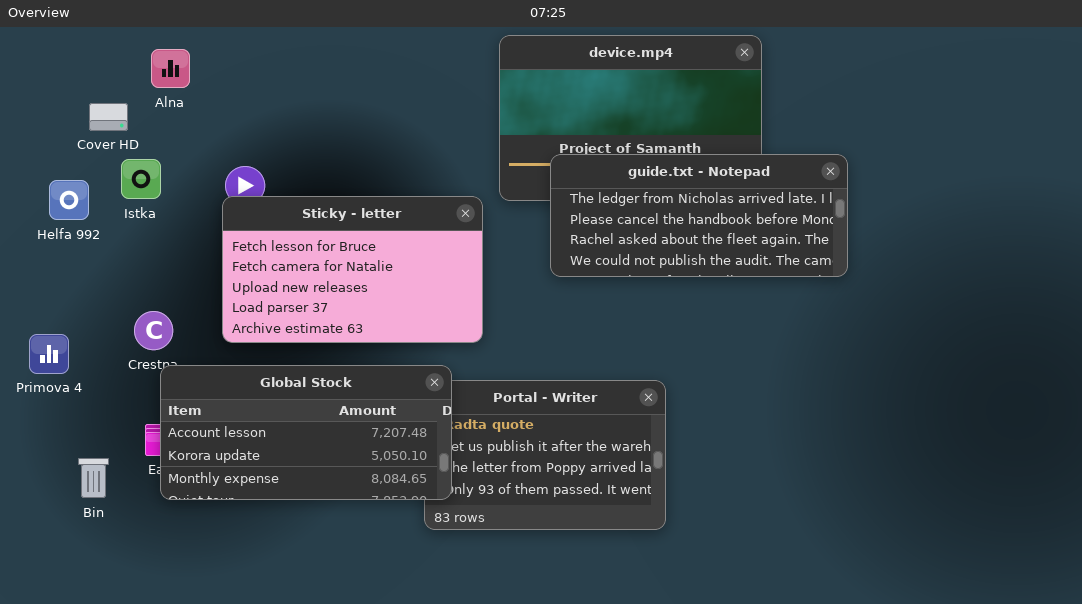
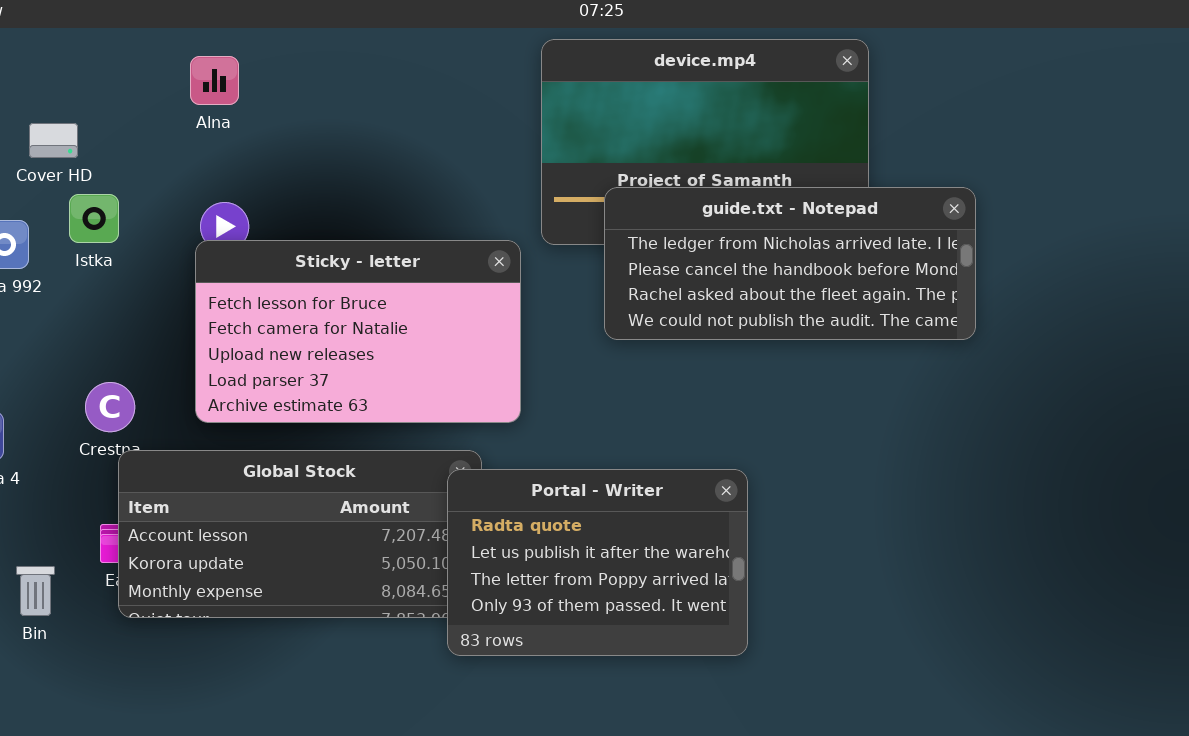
Alna: [151,49,190,88] -> [190,56,239,105], moved
Portal - Writer: [424,380,666,530] -> [447,469,748,656], raised

